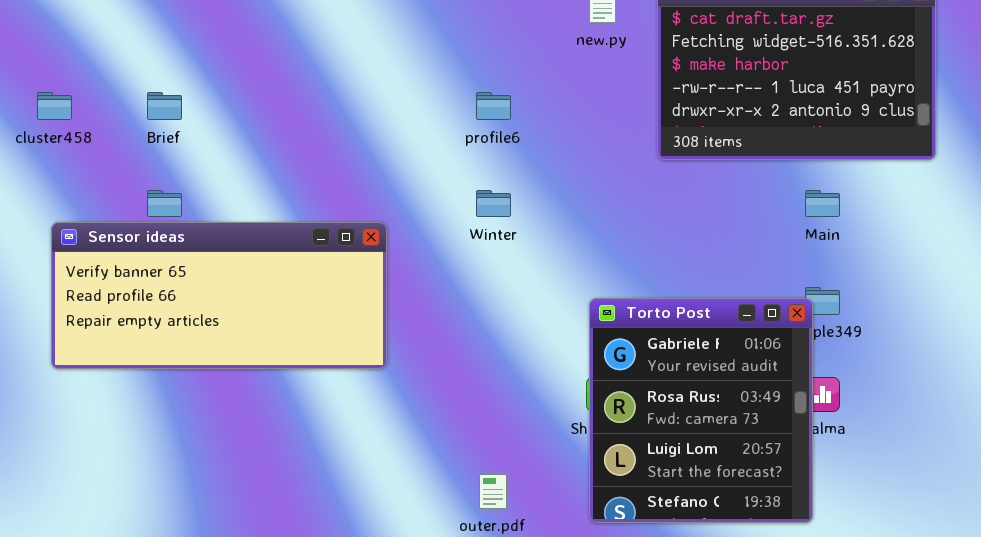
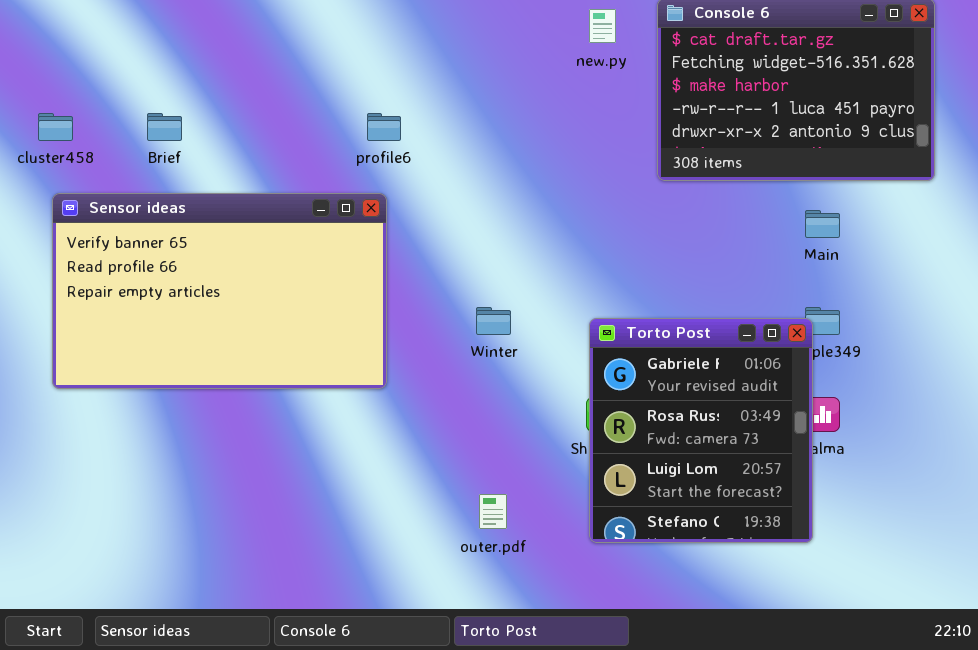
profile6: [476,92,511,120] -> [367,113,401,141], moved
Winter: [476,190,511,217] -> [476,307,511,335], moved
Sensor ideas: [51,222,387,369] -> [52,193,387,389], resized

